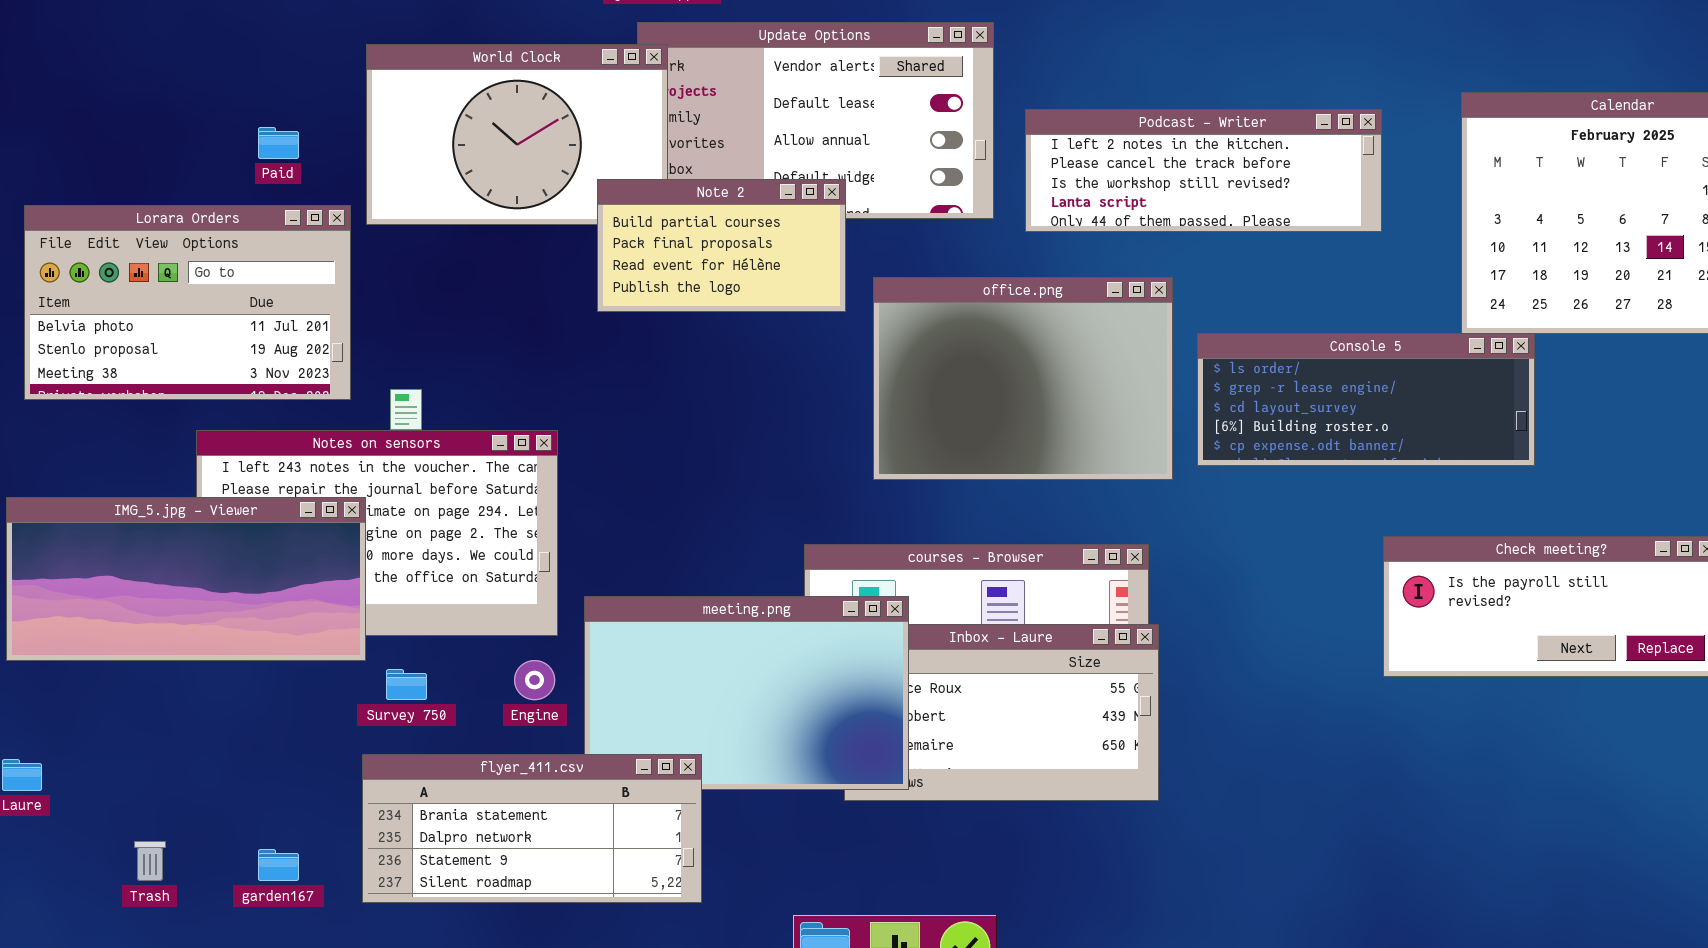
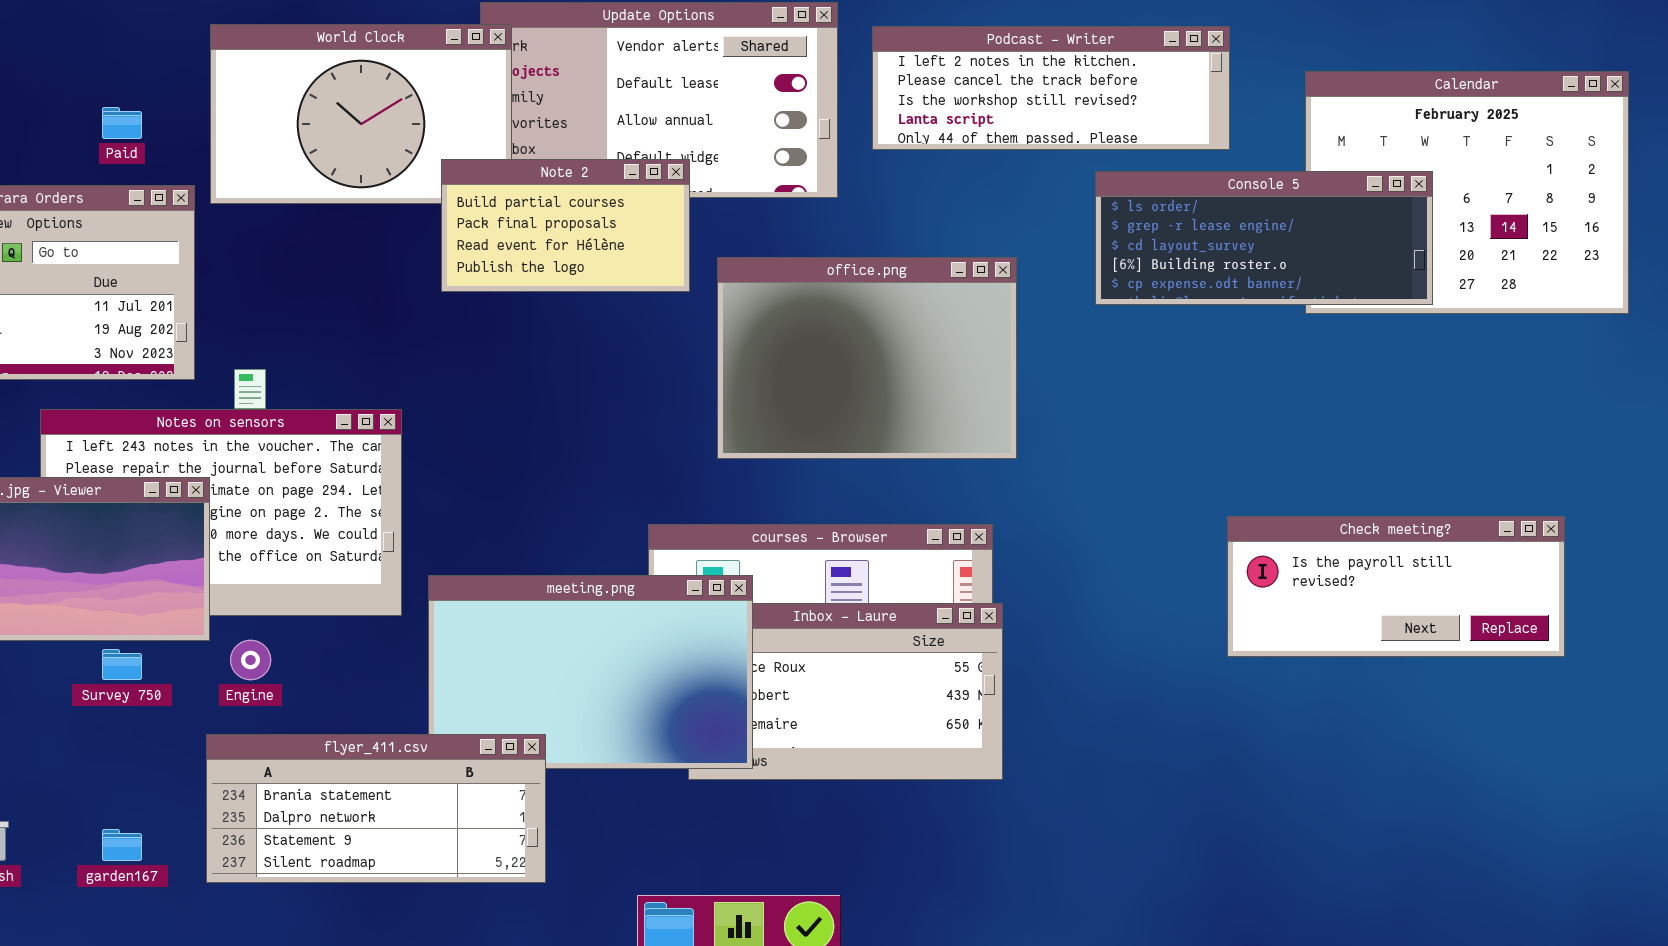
Podcast - Writer: [1025,109,1382,232] -> [872,26,1230,150], moved
Console 5: [1197,333,1535,466] -> [1095,171,1433,305], moved
Engine: [514,660,555,700] -> [230,640,271,680], moved
Survey 750: [386,669,427,700] -> [102,649,142,680], moved

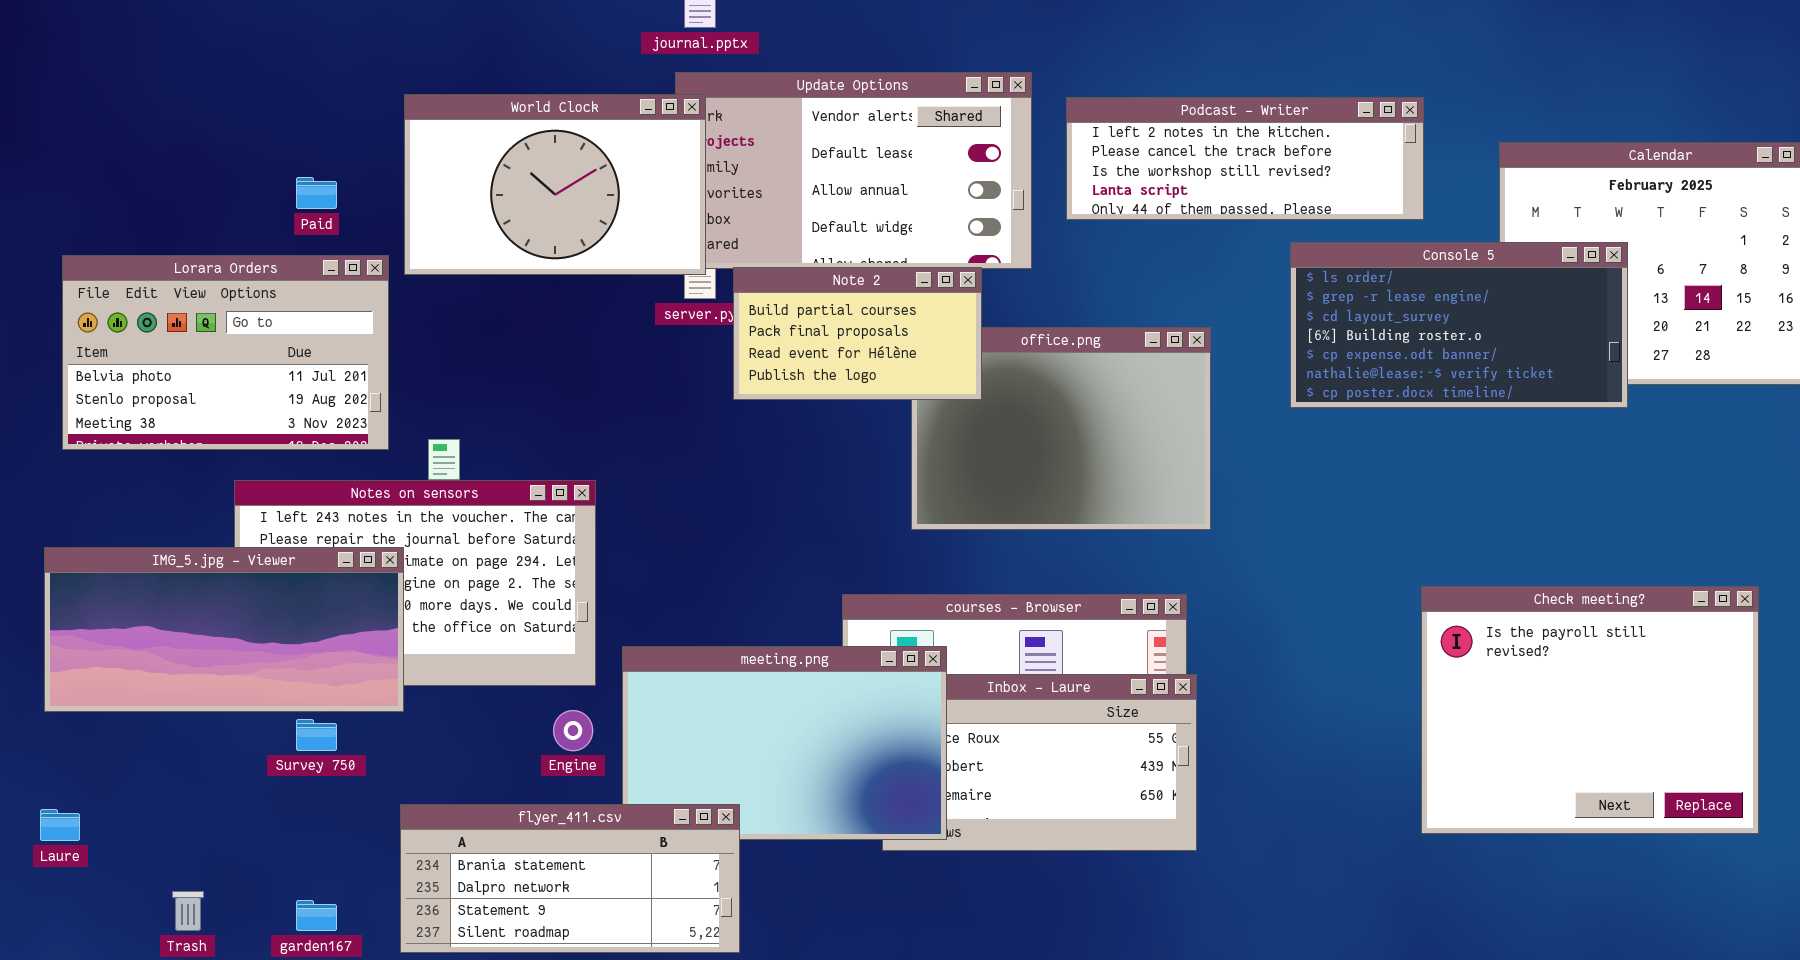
Note 2: [441,159,690,292] -> [733,267,982,400], moved
Console 5: [1095,171,1433,305] -> [1290,242,1628,408], resized
Check meeting?: [1227,516,1565,657] -> [1421,586,1759,834], resized
Engine: [230,640,271,680] -> [553,710,593,751], moved

